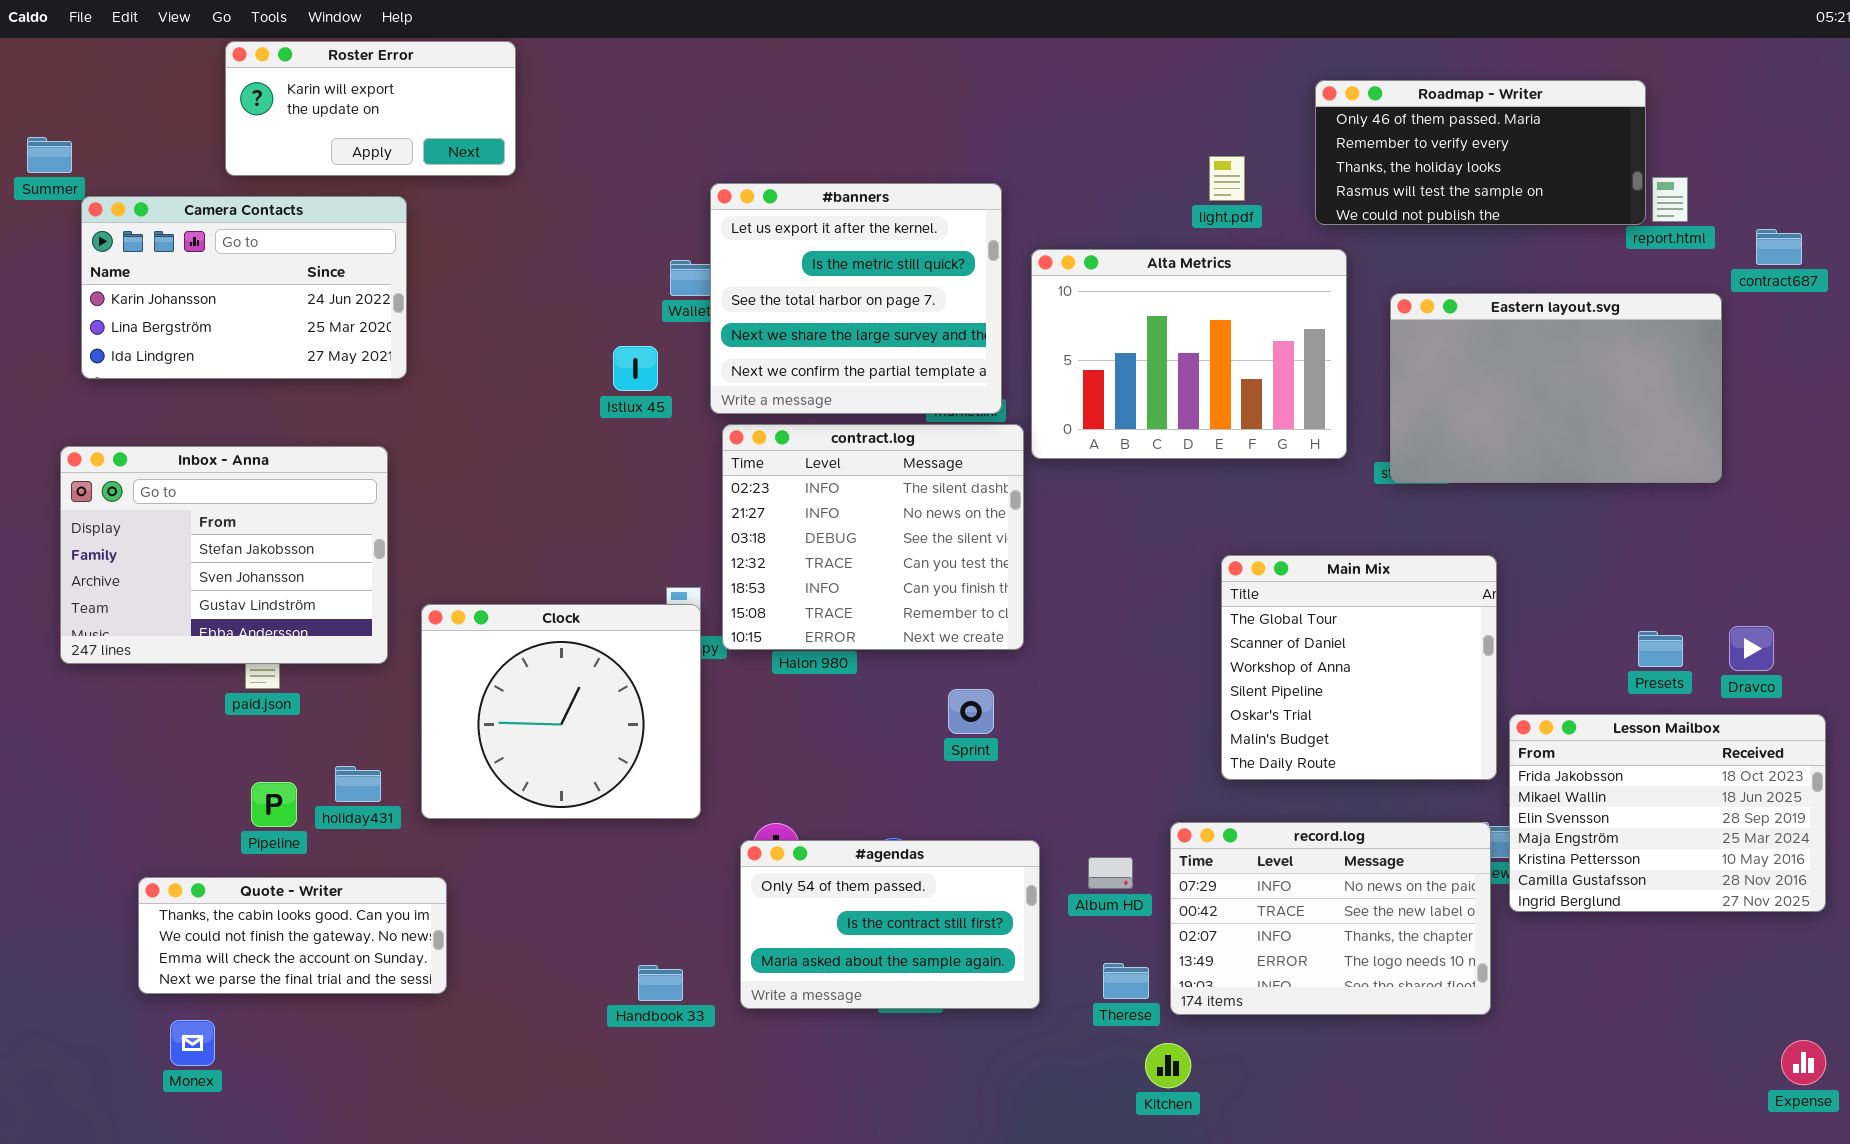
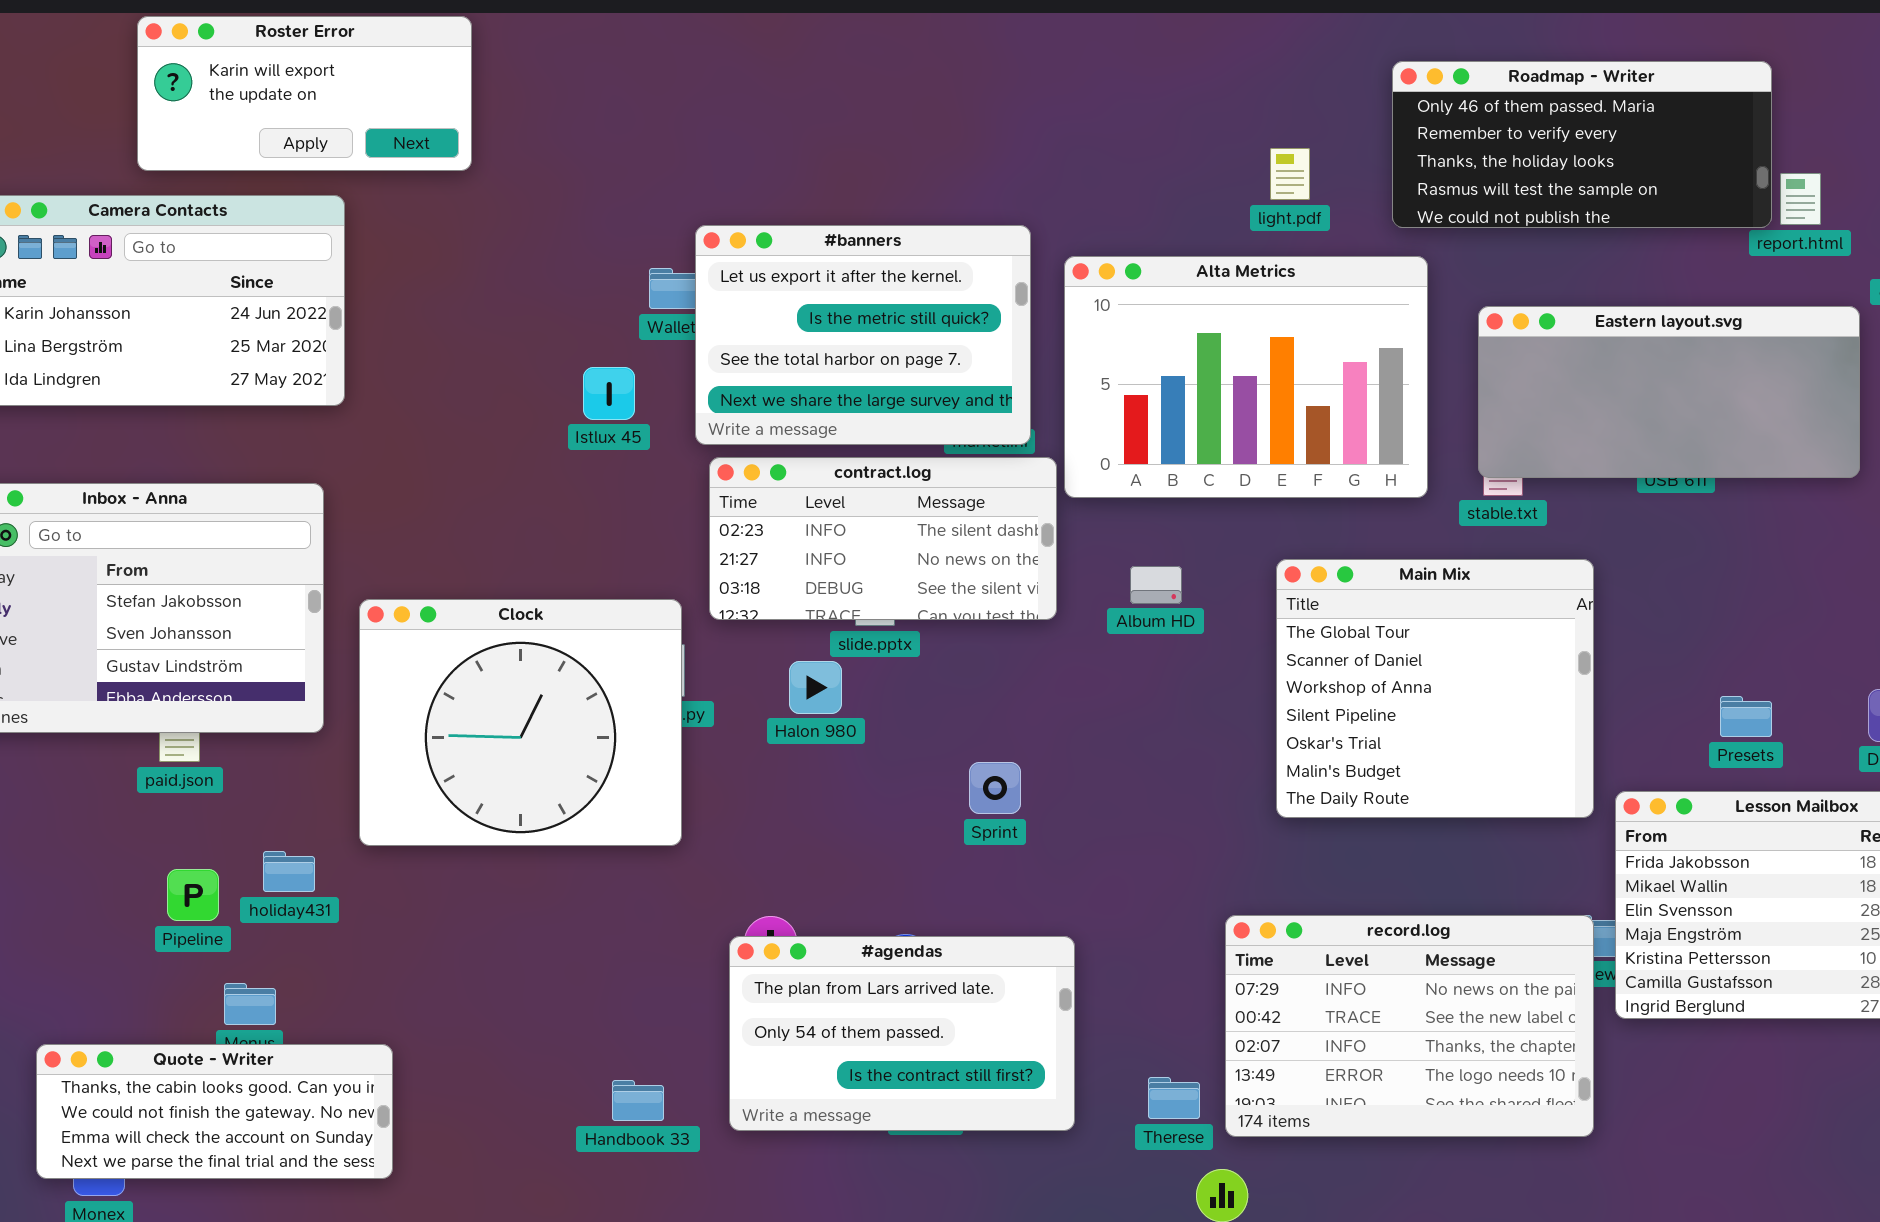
#banners: [710,183,1002,414] -> [695,225,1031,445], resized
Eastern layout.svg: [1390,293,1722,483] -> [1478,306,1860,478], resized
contract.log: [722,424,1024,650] -> [709,457,1057,620], resized
Main Mix: [1221,555,1497,780] -> [1276,559,1594,818], moved
Clock: [421,604,701,819] -> [359,599,682,846], moved
Presets: [1638,631,1683,667] -> [1720,696,1772,737], moved
#agendas: [740,840,1040,1009] -> [729,936,1075,1131], scrolled up 1 row
Album HD: [1088,857,1133,889] -> [1130,566,1182,604], moved
Quote - Writer: [138,877,447,994] -> [36,1044,393,1179], moved

